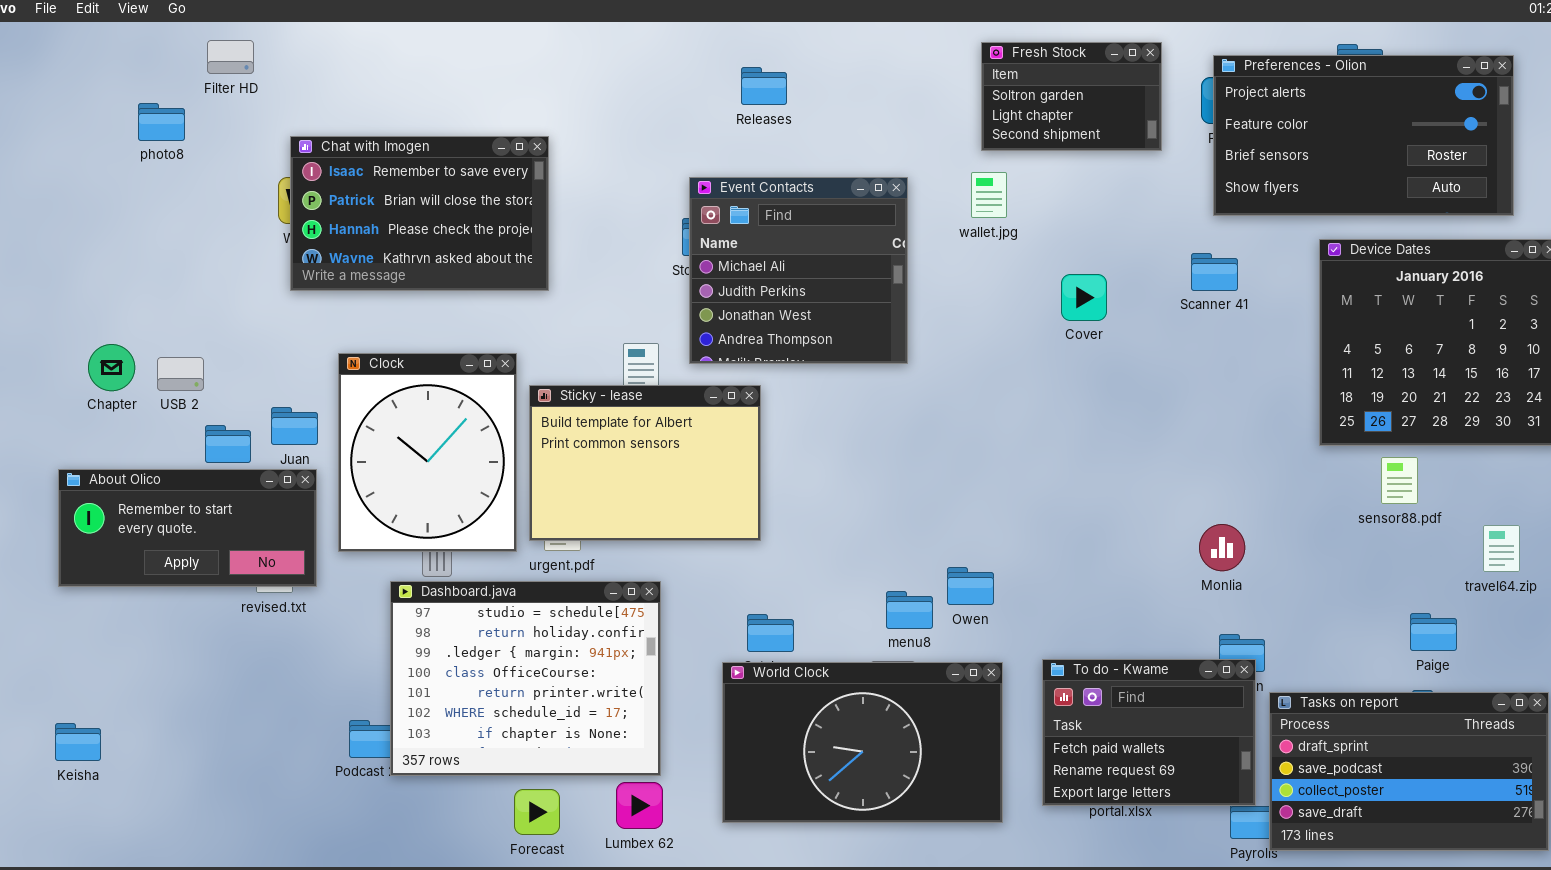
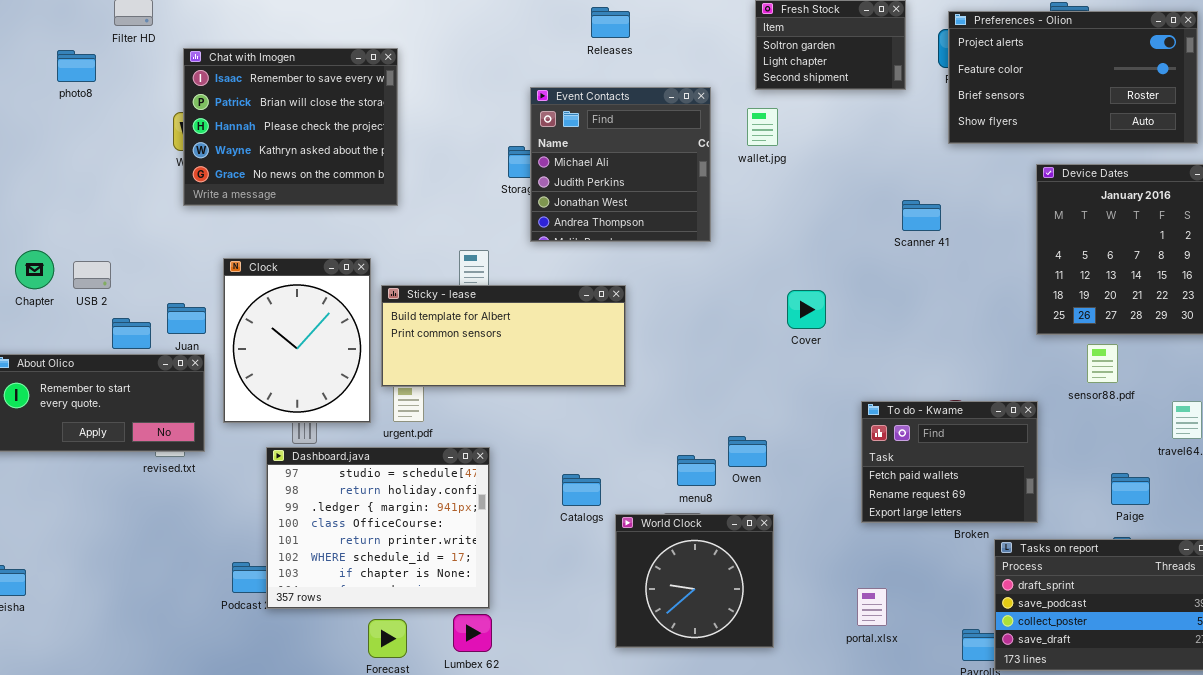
Releases: [741,67,787,105] -> [591,7,630,38], moved
Chat with Imogen: [290,136,549,291] -> [183,48,398,206], resized
Event Contacts: [689,177,908,364] -> [530,87,711,242], moved
Scanner 41: [1191,253,1238,291] -> [902,200,941,231], moved
Cover: [1061,274,1107,321] -> [787,290,826,329], moved
Sticky - lease: [529,385,761,541] -> [381,285,626,387], resized
To do - Kwame: [1042,659,1256,806] -> [861,401,1038,523], moved
World Clock: [722,662,1003,823] -> [615,514,774,648], resized

